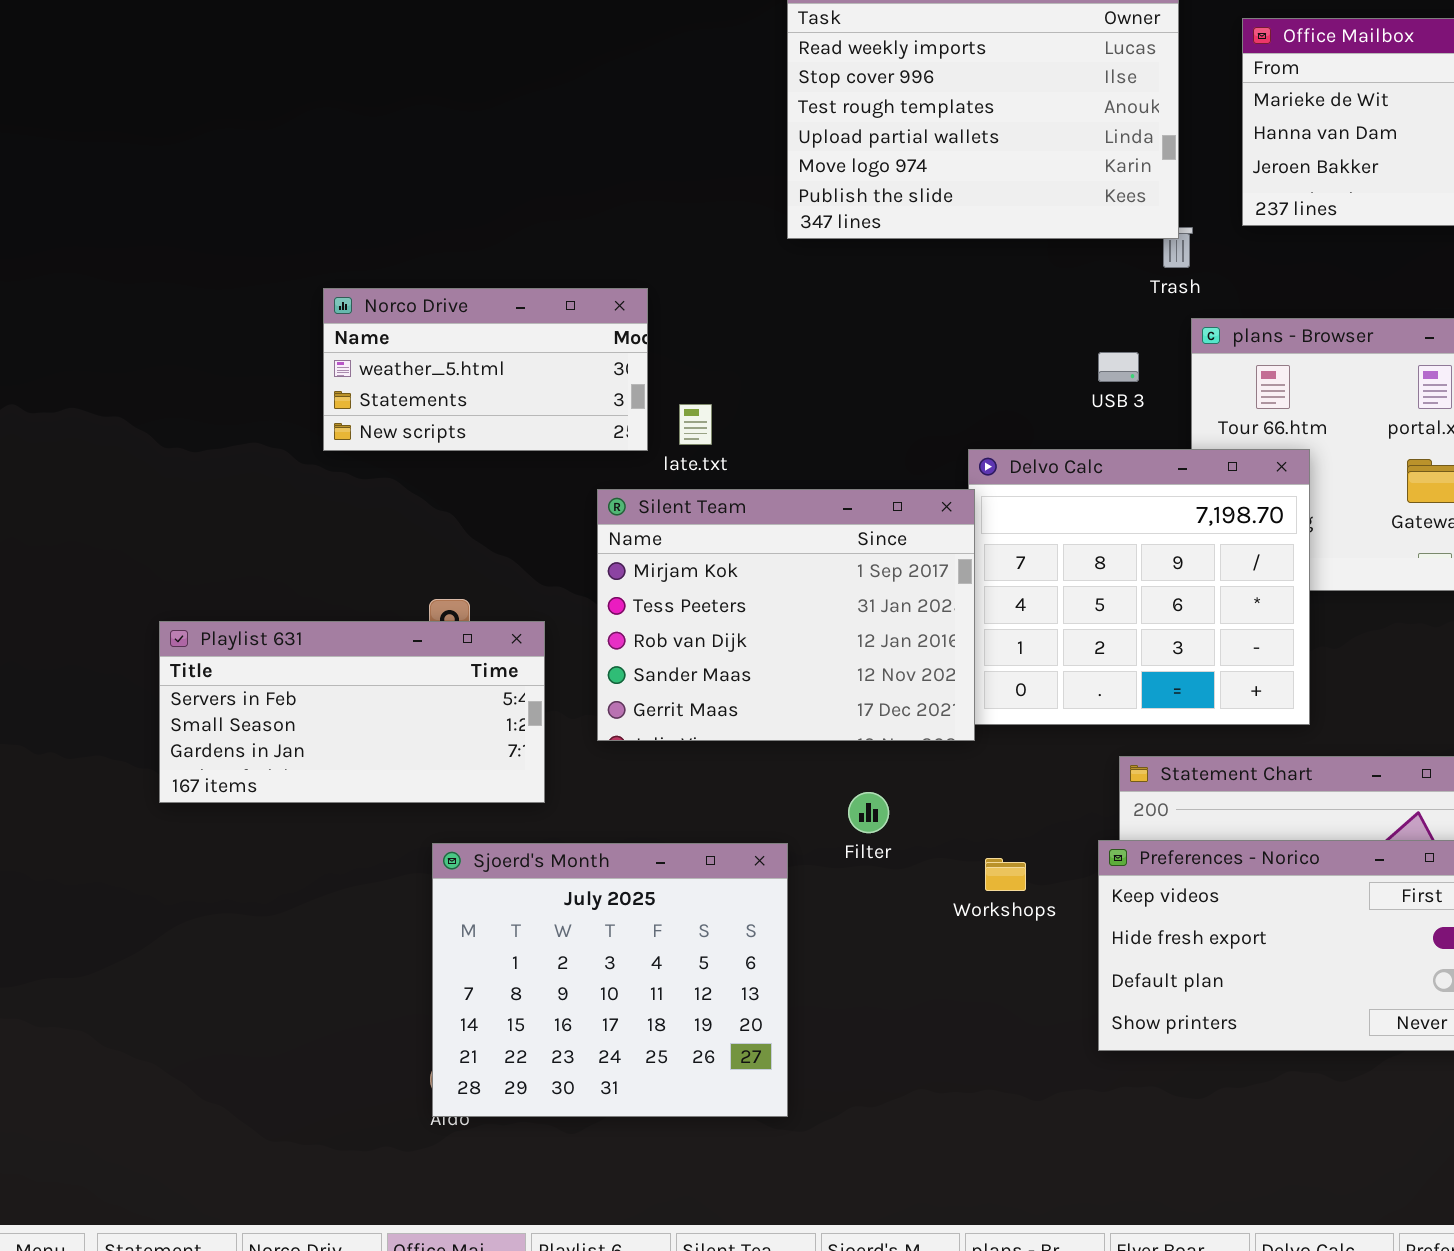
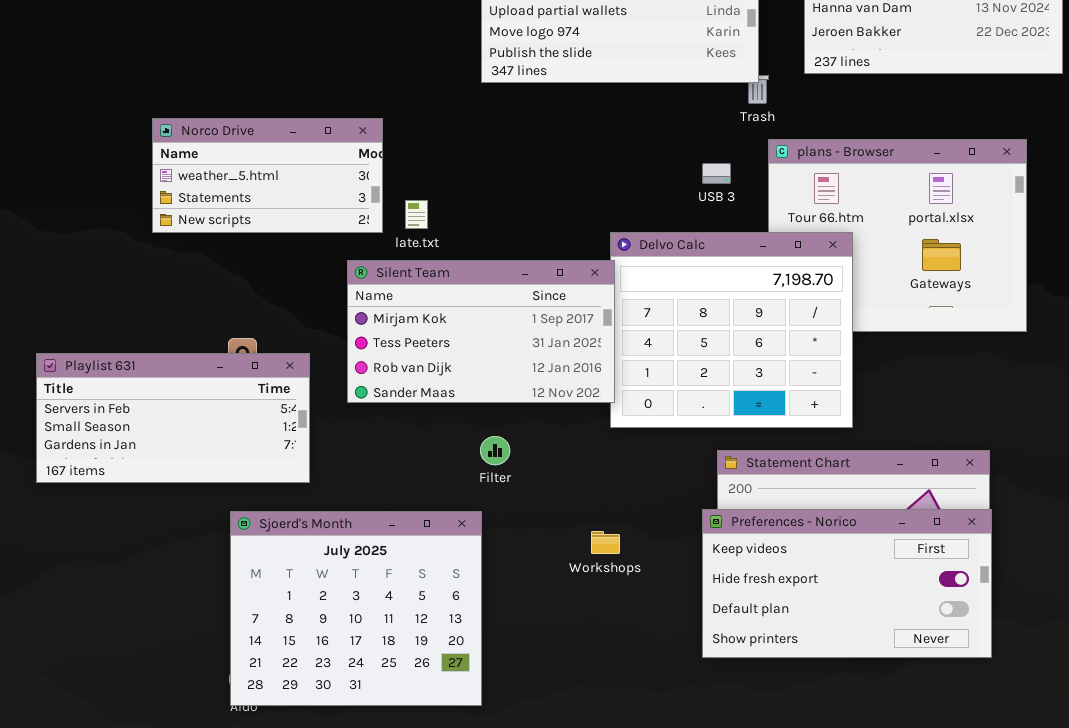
Silent Team: [597,489,975,741] -> [347,260,615,403], resized
Filter: [848,792,889,833] -> [480,436,510,465], moved
Workshops: [985,858,1026,891] -> [591,531,620,554], moved

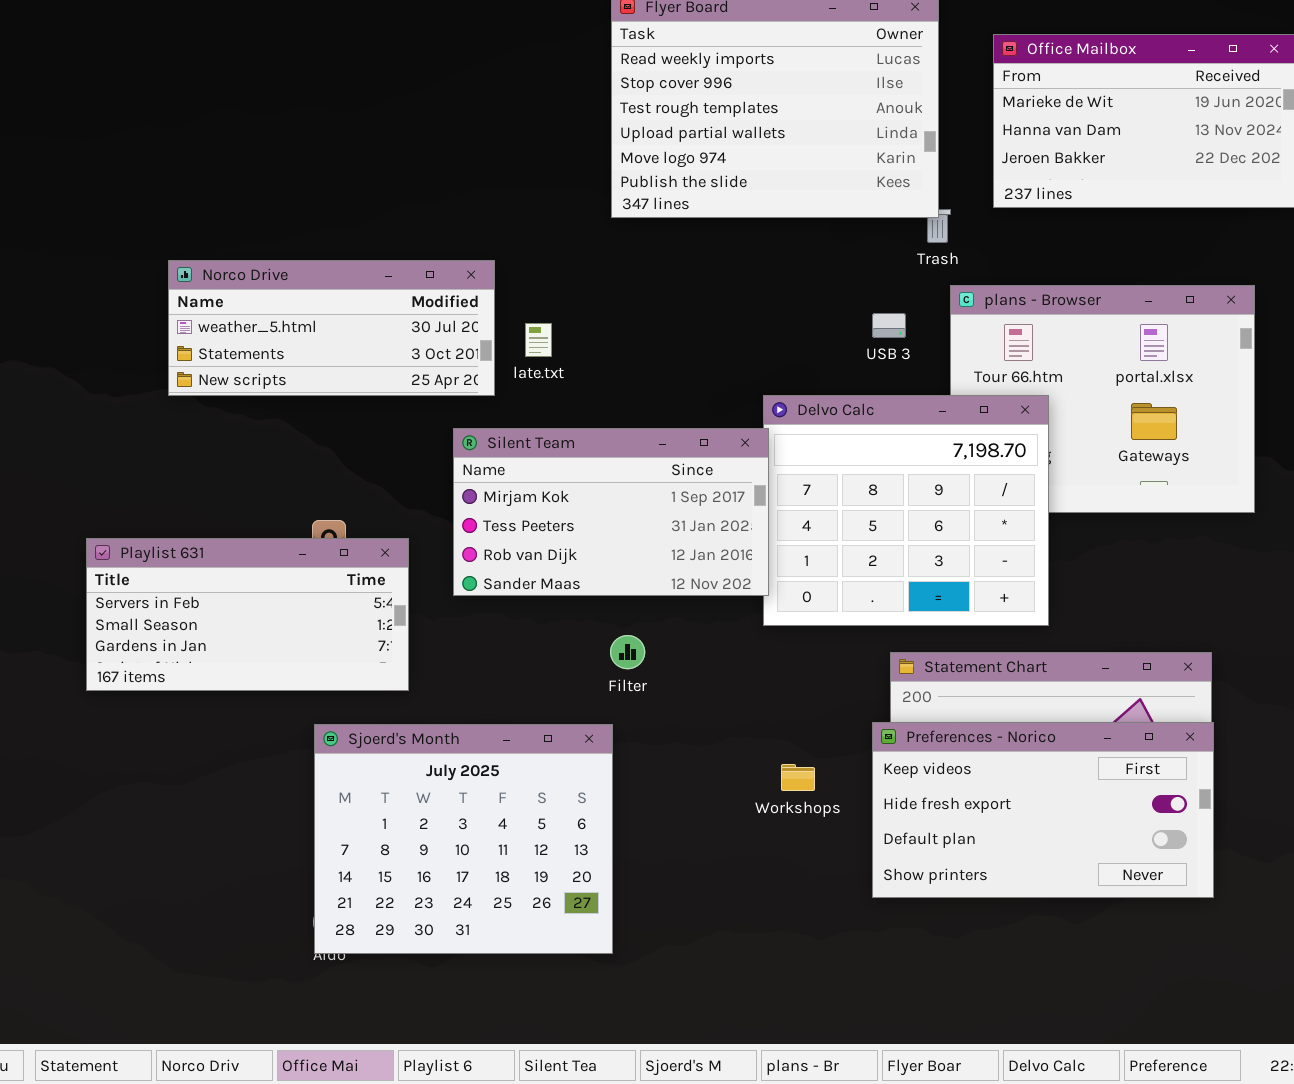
Norco Drive: [152,118,383,233] -> [168,260,495,396], resized
late.txt: [405,200,428,229] -> [525,323,552,357], moved
Workshops: [591,531,620,554] -> [781,764,815,791], moved

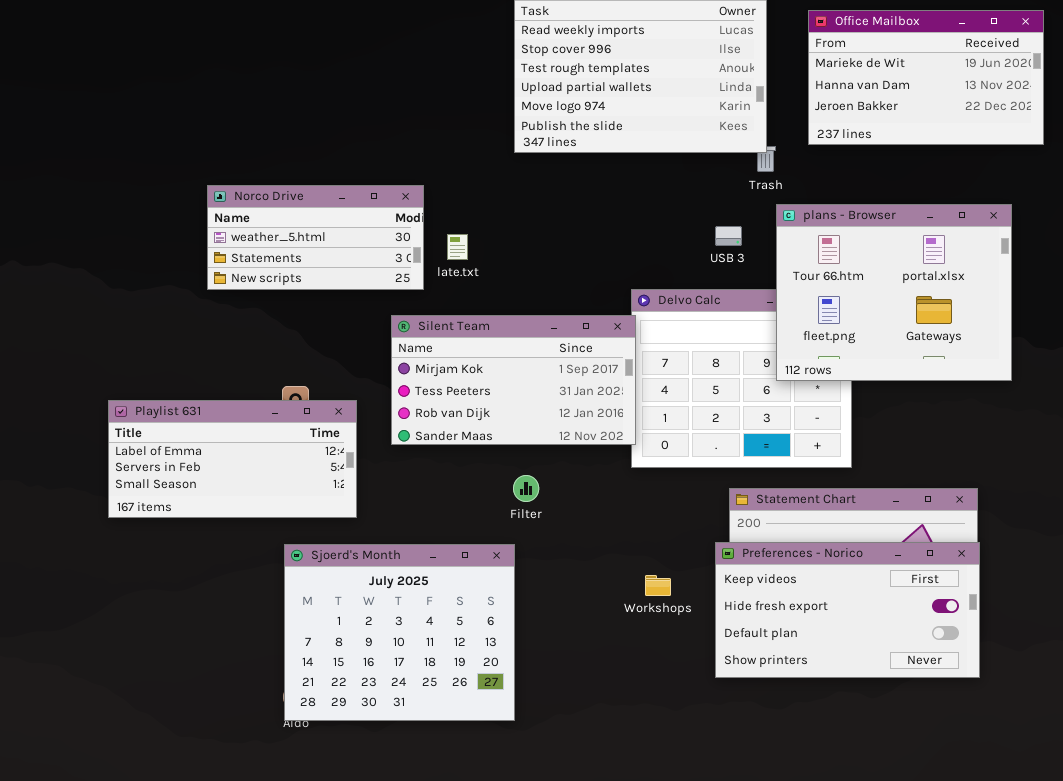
Norco Drive: [168,260,495,396] -> [207,185,424,290], resized
plans - Browser: [950,285,1255,513] -> [776,204,1012,381], raised
Playlist 631: [86,538,409,691] -> [108,400,357,518], scrolled up 1 row

